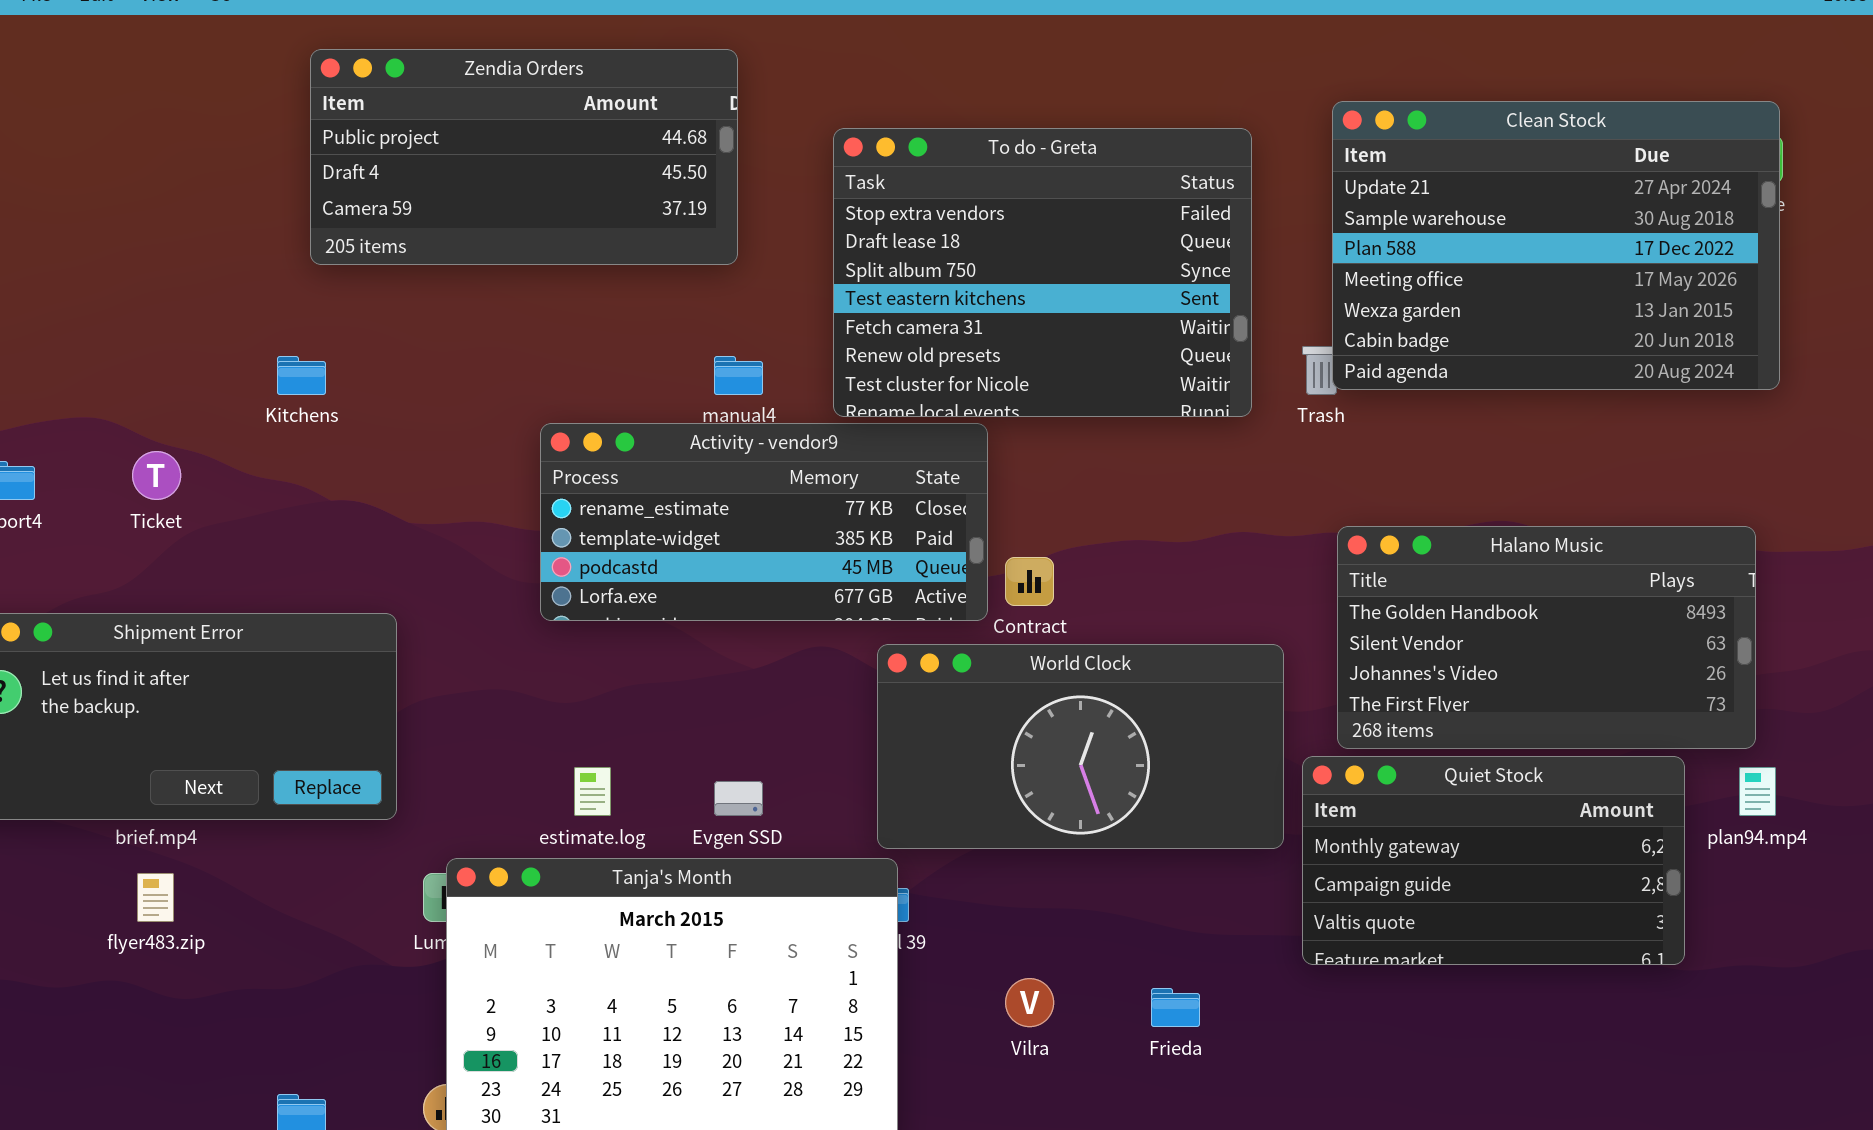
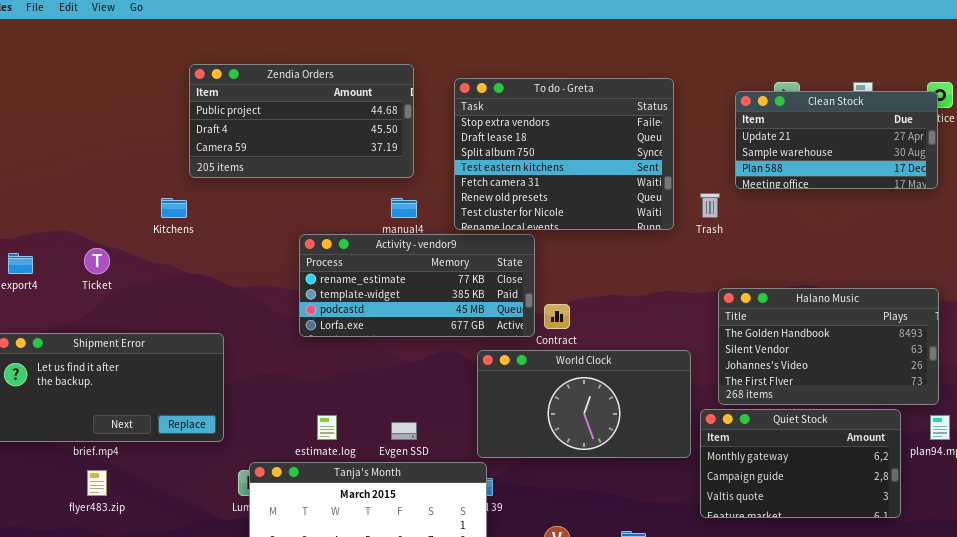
Zendia Orders: [310,49,738,265] -> [189,64,414,178], moved
Clean Stock: [1332,101,1780,390] -> [735,91,938,189], moved, resized

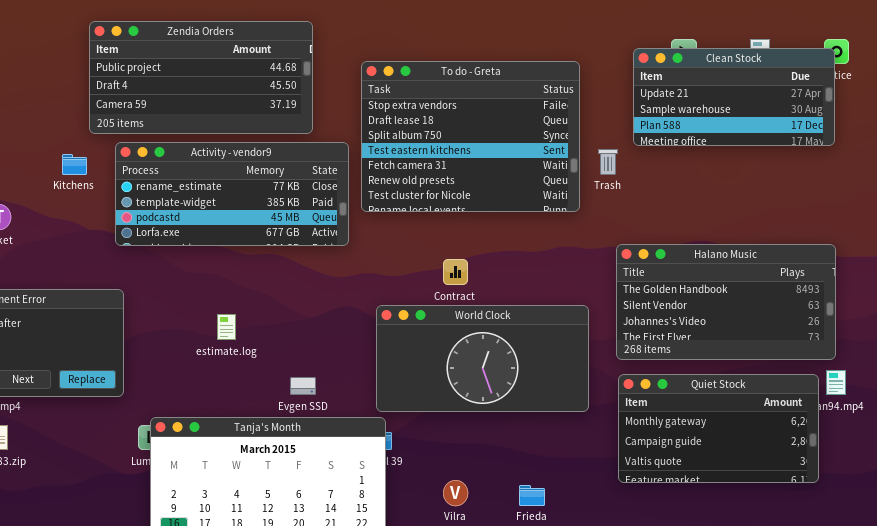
To do - Greta: [454,78,674,230] -> [361,61,580,212], moved
Activity - vendor9: [299,234,535,337] -> [115,142,349,246], moved
Quiet Stock: [700,409,901,518] -> [618,374,819,483], moved
estimate.log: [317,415,337,440] -> [217,314,236,340], moved

